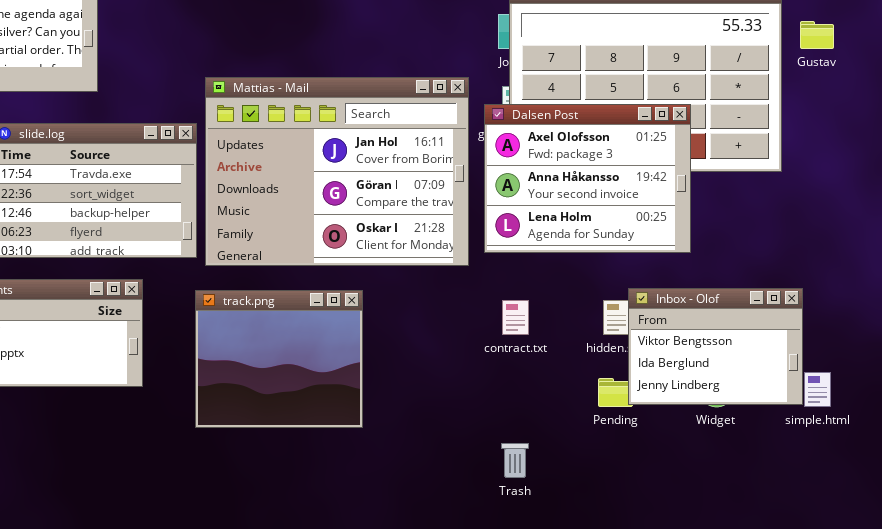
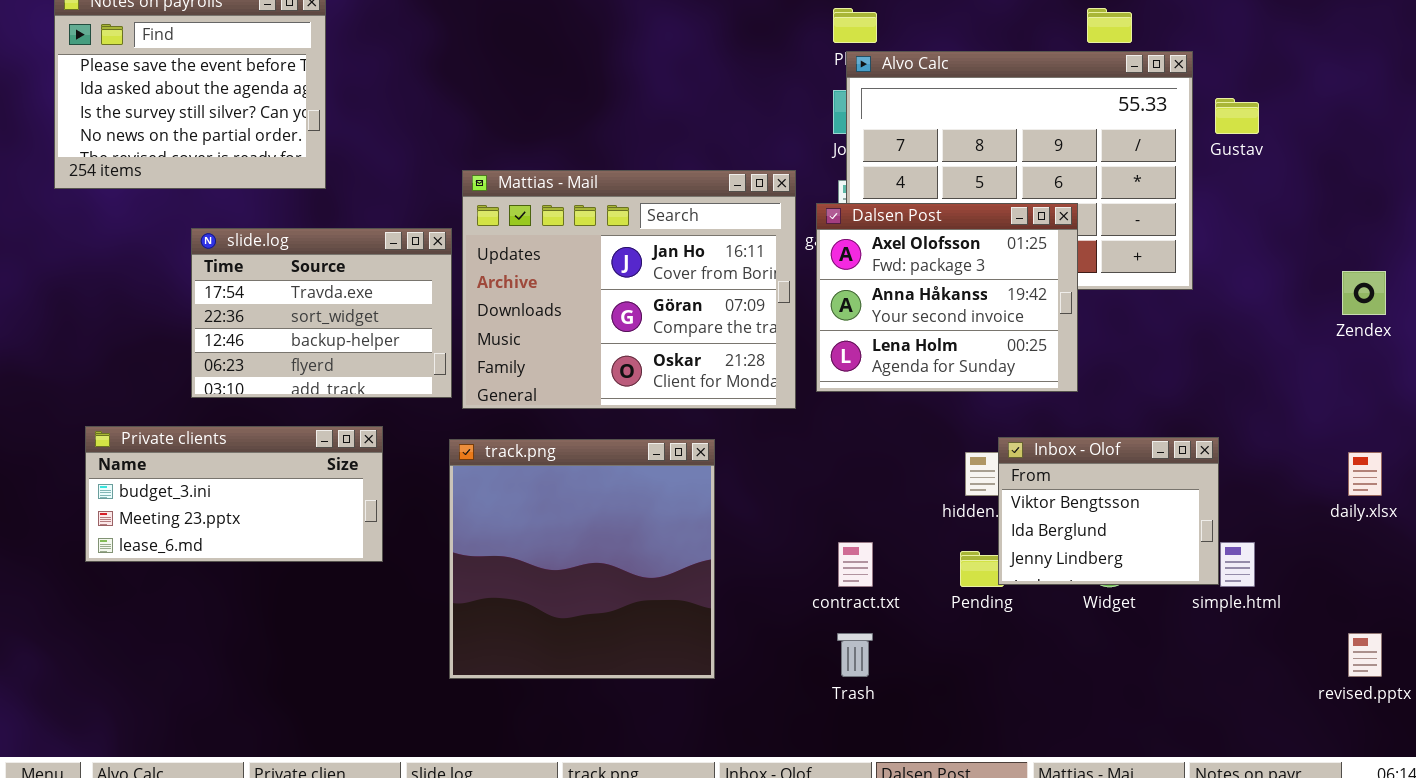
track.png: [195,290,363,428] -> [449,439,715,679], resized
contract.txt: [502,300,529,335] -> [838,542,873,587], moved

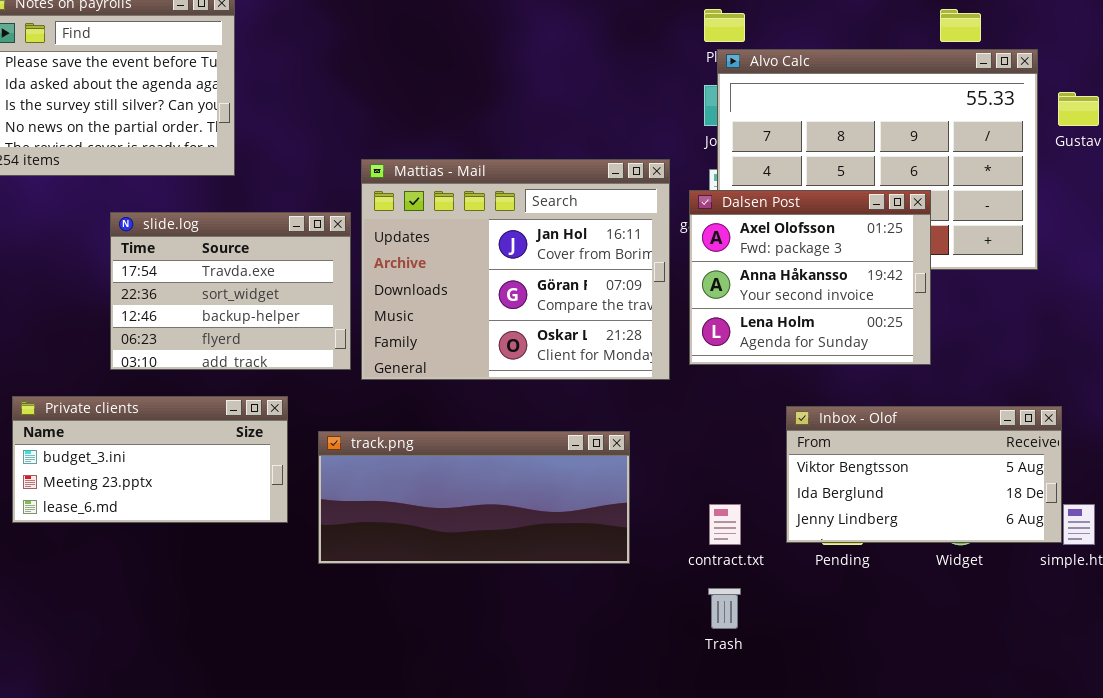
Inbox - Olof: [998,437,1219,585] -> [786,406,1062,543], resized
track.png: [449,439,715,679] -> [318,431,630,564], moved, resized

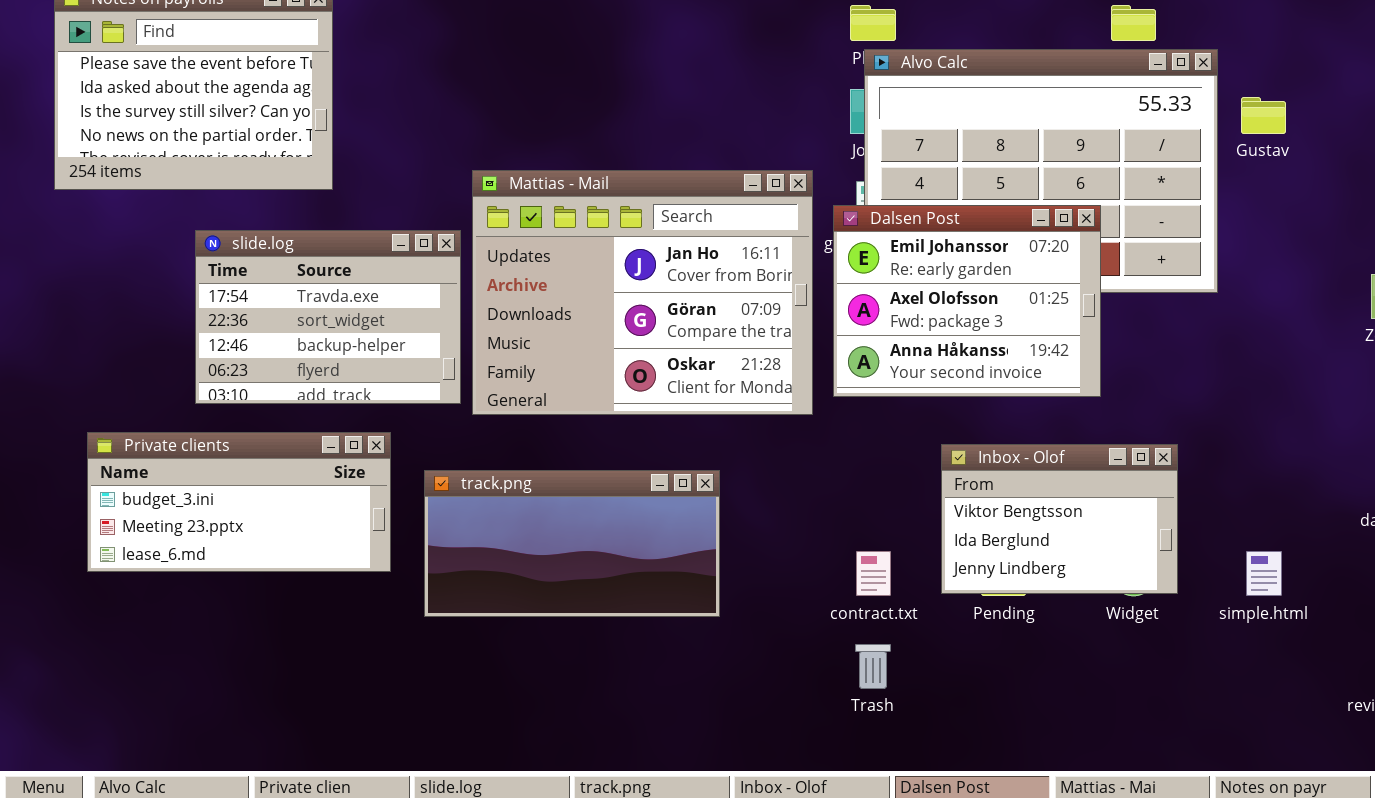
Dalsen Post: [689,190,931,365] -> [833,205,1101,397], scrolled up 1 row
Inbox - Olof: [786,406,1062,543] -> [941,444,1178,594], resized
track.png: [318,431,630,564] -> [424,470,720,617], resized

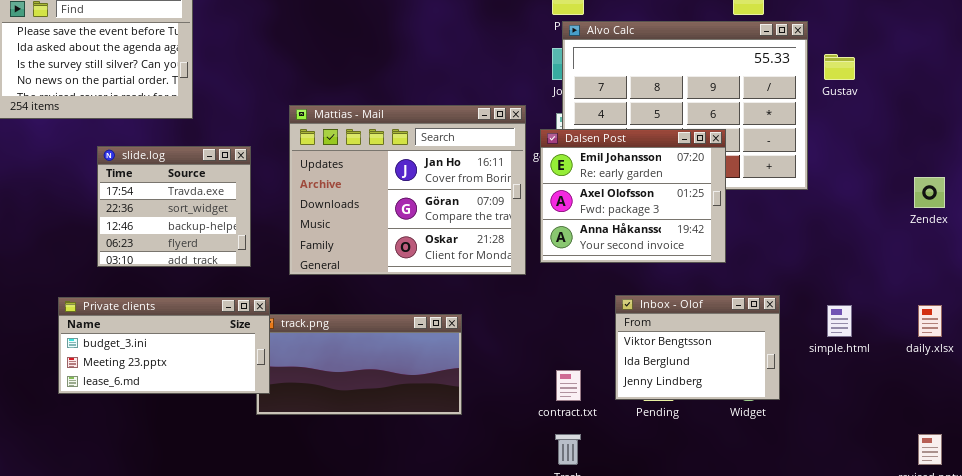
slide.log: [195,230,461,404] -> [97,146,251,267], resized
Private clients: [87,432,391,572] -> [58,297,270,394], moved
simple.html: [1246,551,1282,596] -> [827,305,852,337], moved

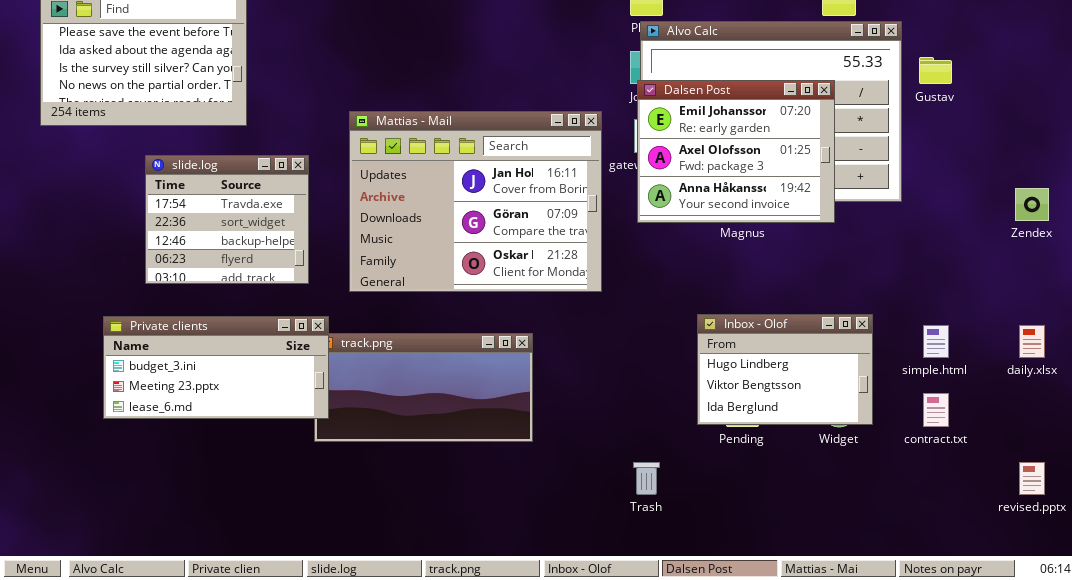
Dalsen Post: [540,129,726,263] -> [637,80,835,223], moved
Inbox - Olof: [615,295,780,400] -> [697,314,873,425], scrolled up 1 row
contract.txt: [556,370,581,401] -> [923,393,949,427], moved

